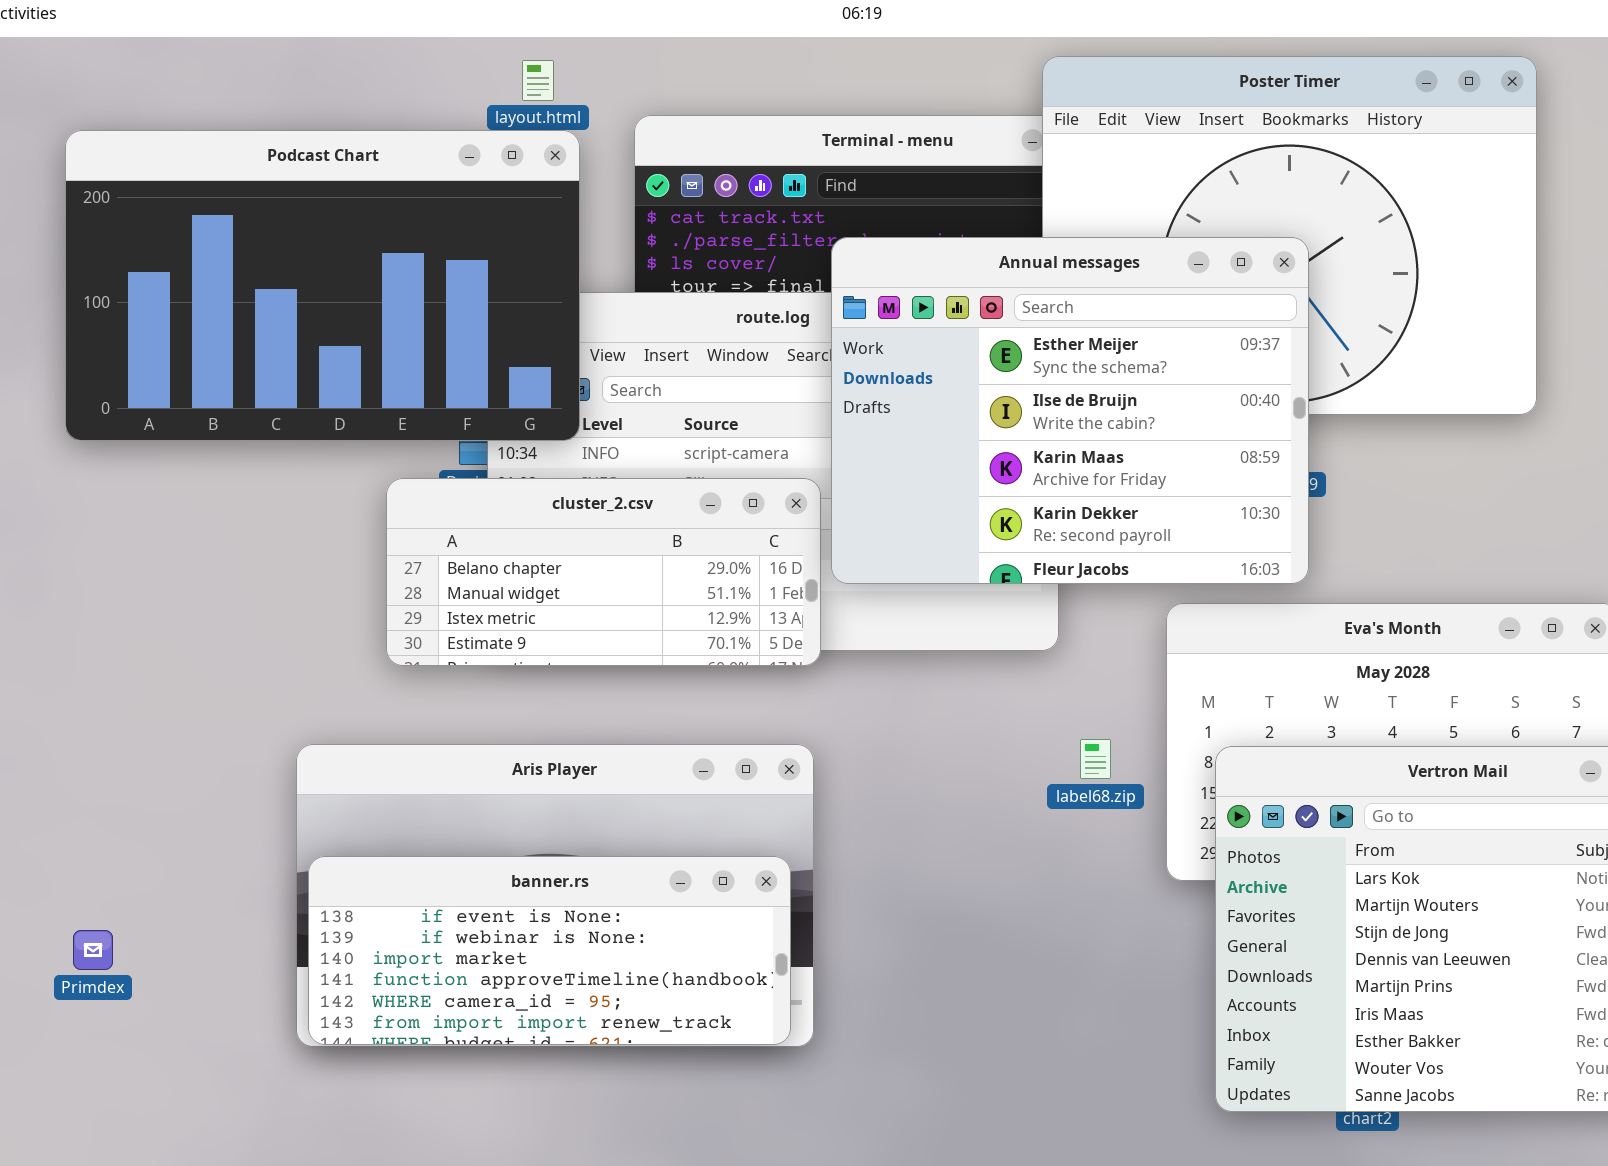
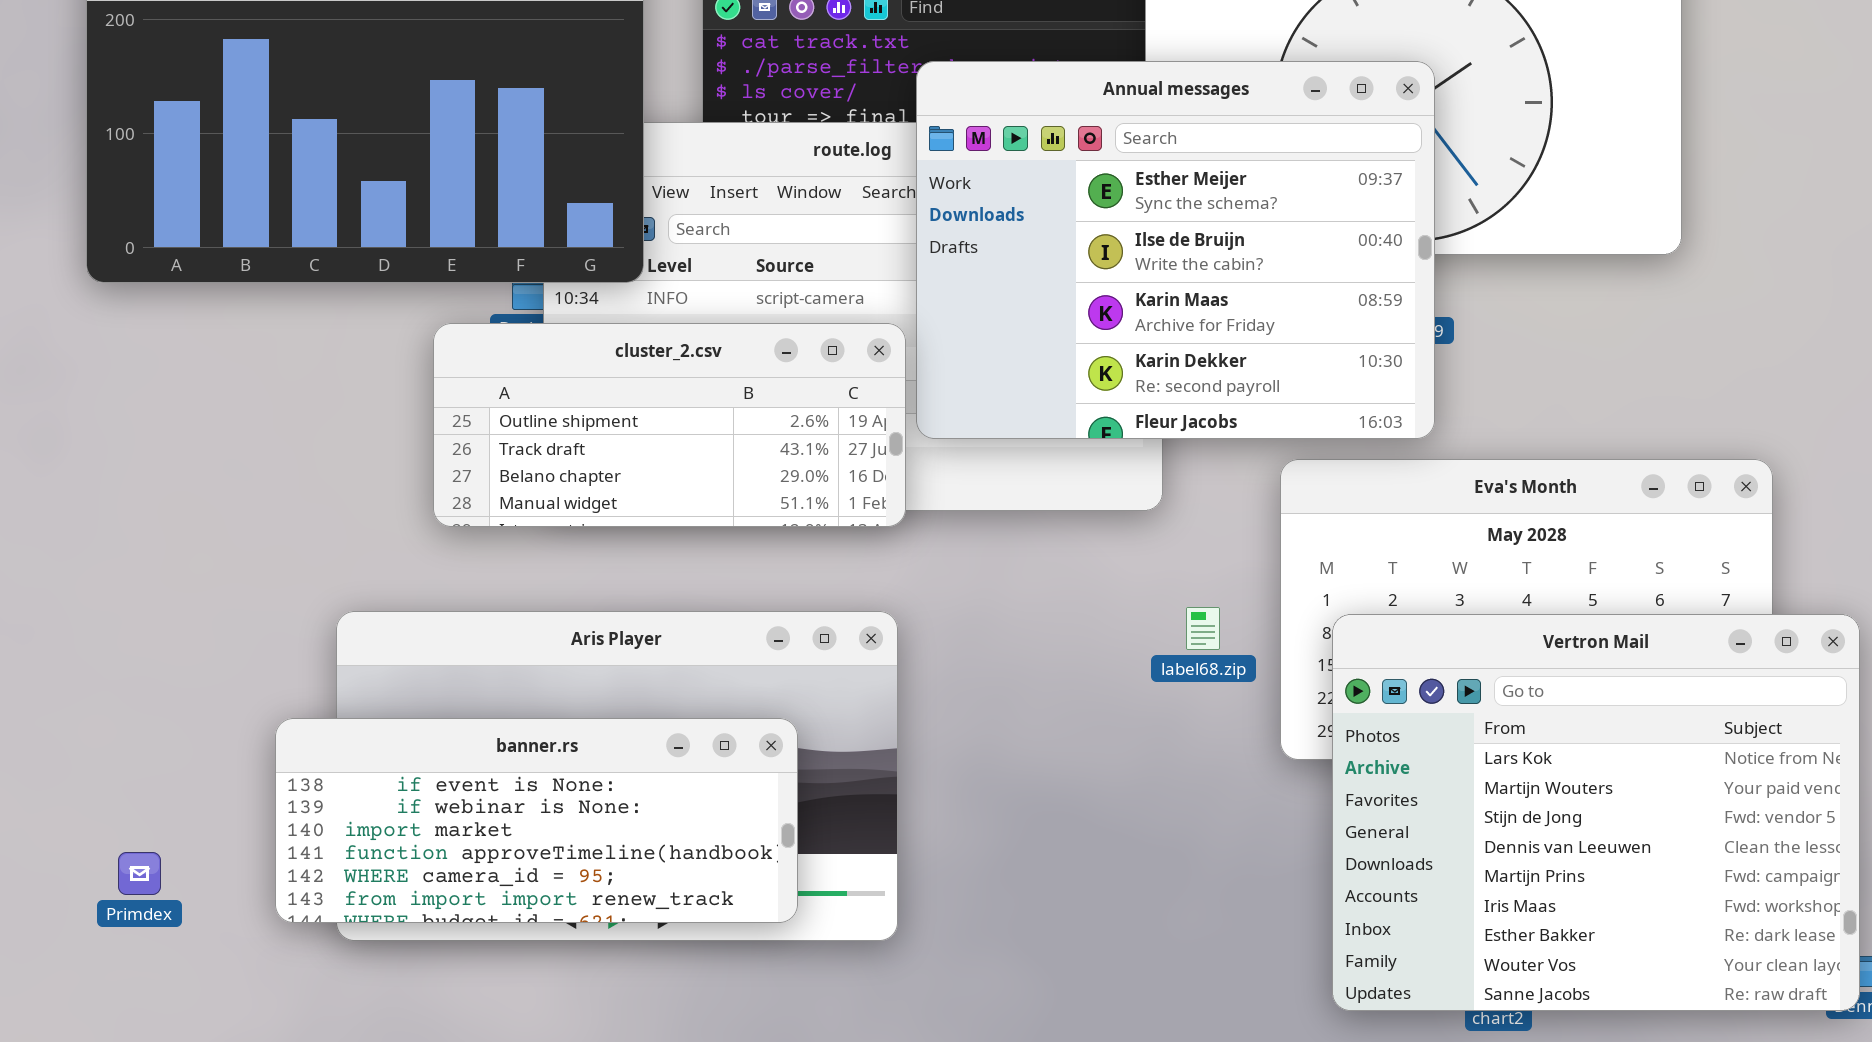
cluster_2.csv: [386,478,821,666] -> [433,323,906,527], scrolled up 2 rows
banner.rs: [308,856,791,1045] -> [275,718,798,923], moved
Primdex: [73,930,113,970] -> [118,852,161,895], moved

